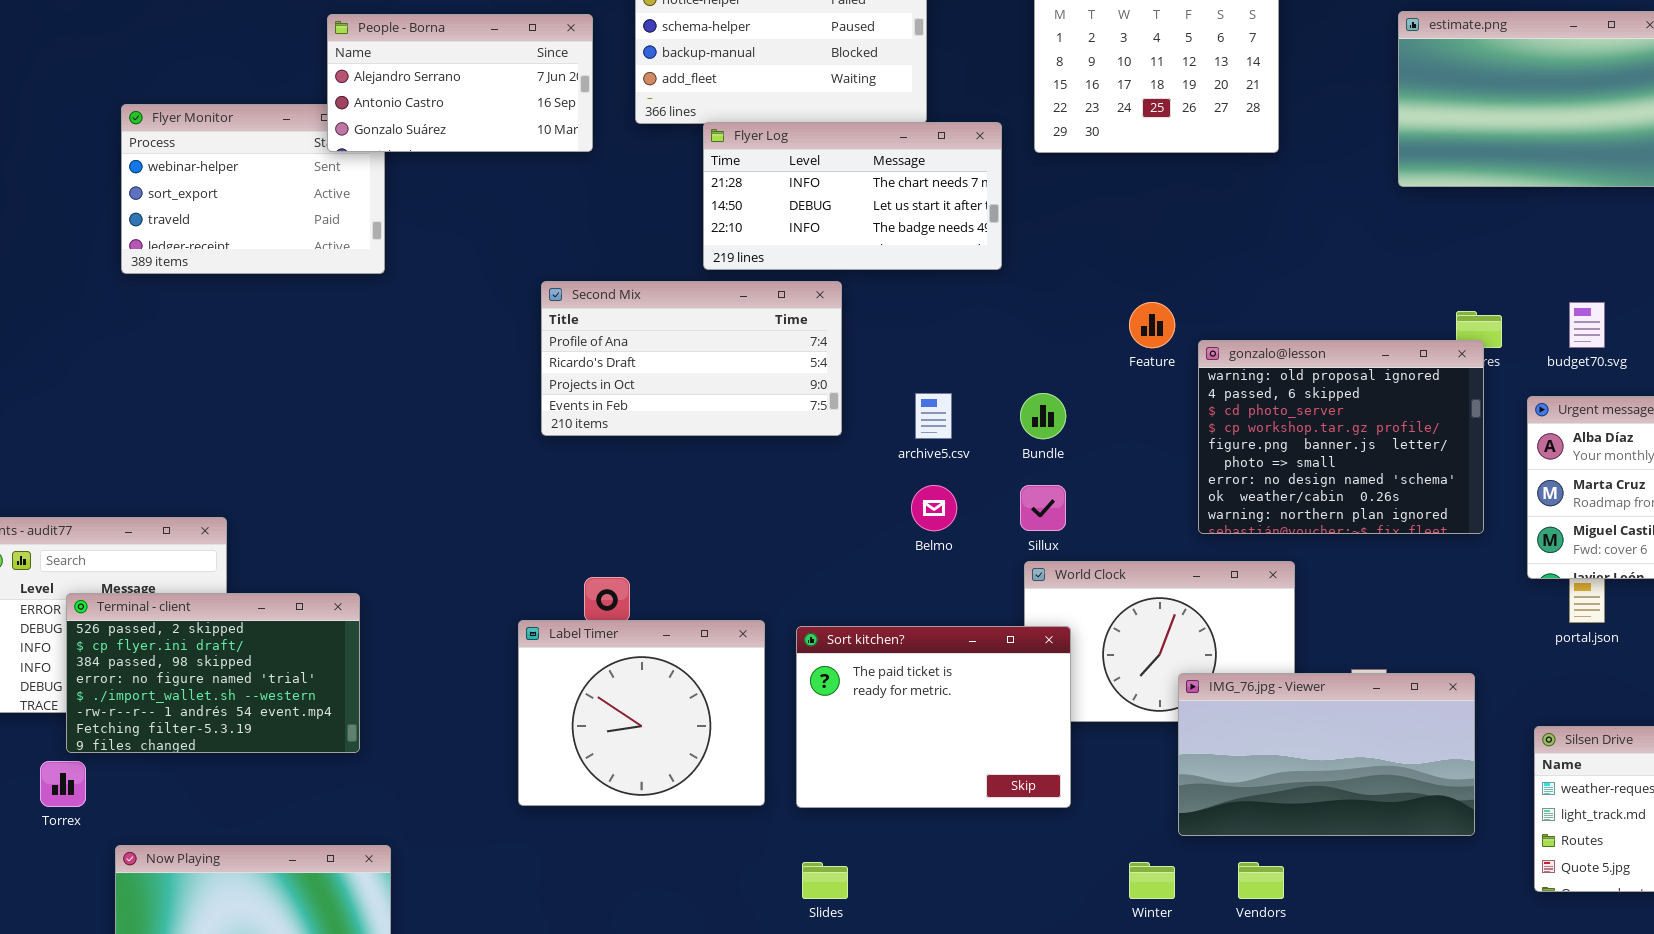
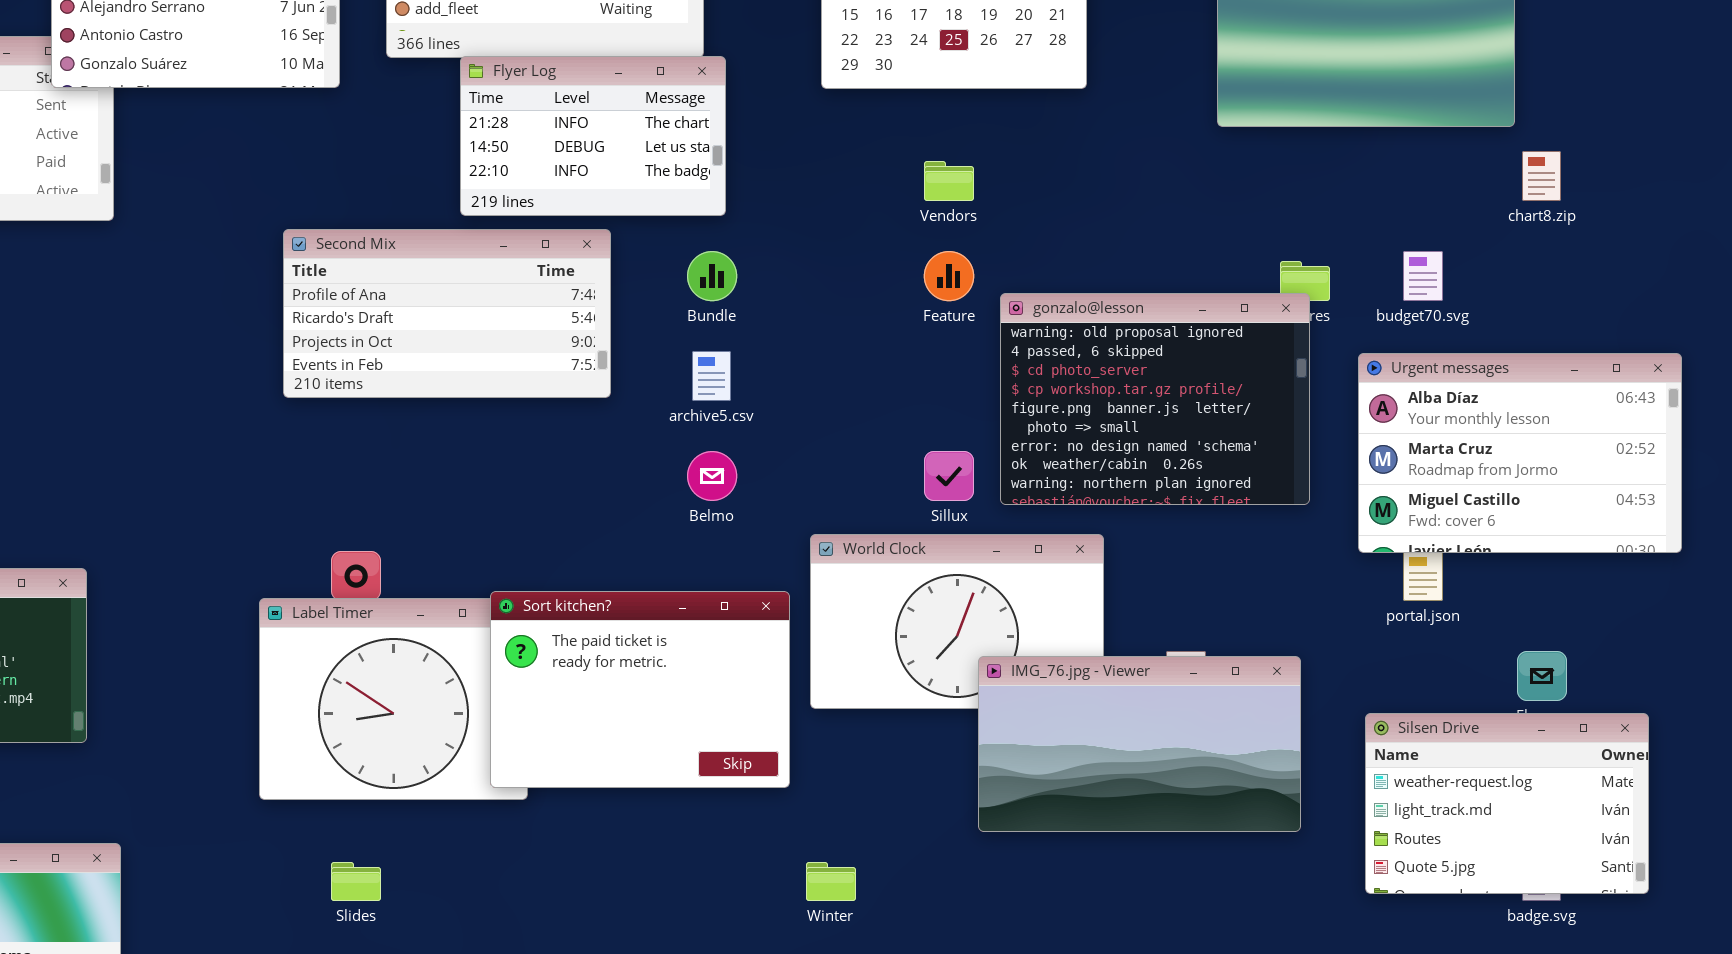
Flyer Log: [703,122,1002,270] -> [460,56,726,216], resized
Bundle: [1020,393,1066,439] -> [687,251,737,301], moved
Sillux: [1020,485,1066,531] -> [924,451,974,501], moved
Sort kitchen?: [796,626,1071,808] -> [490,591,790,788], moved
Slides: [802,862,848,899] -> [331,862,381,901], moved
Winter: [1129,862,1175,899] -> [806,862,856,901], moved
Vendors: [1238,862,1284,899] -> [924,161,974,201], moved

